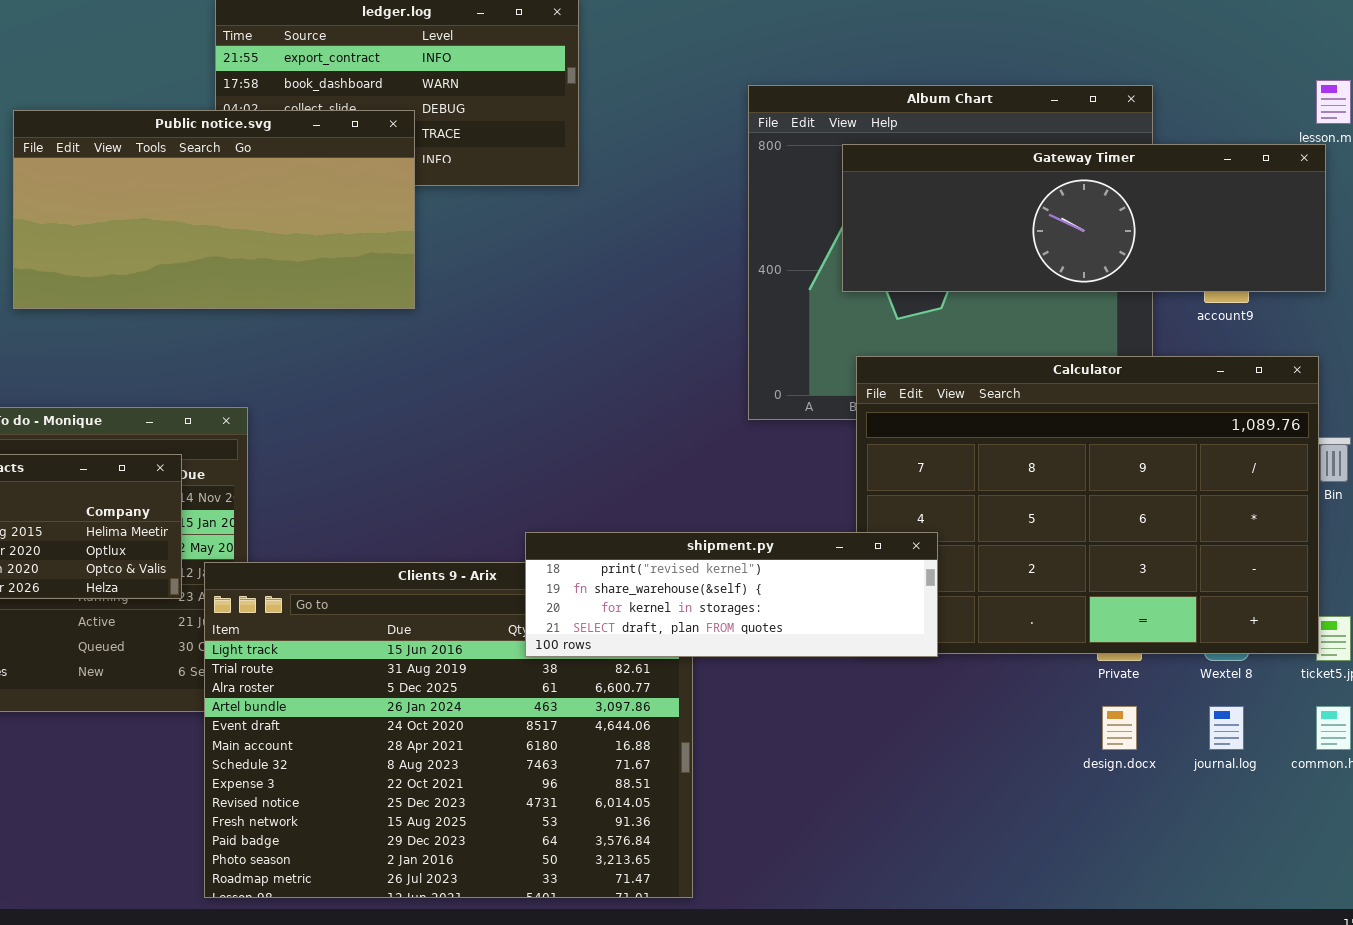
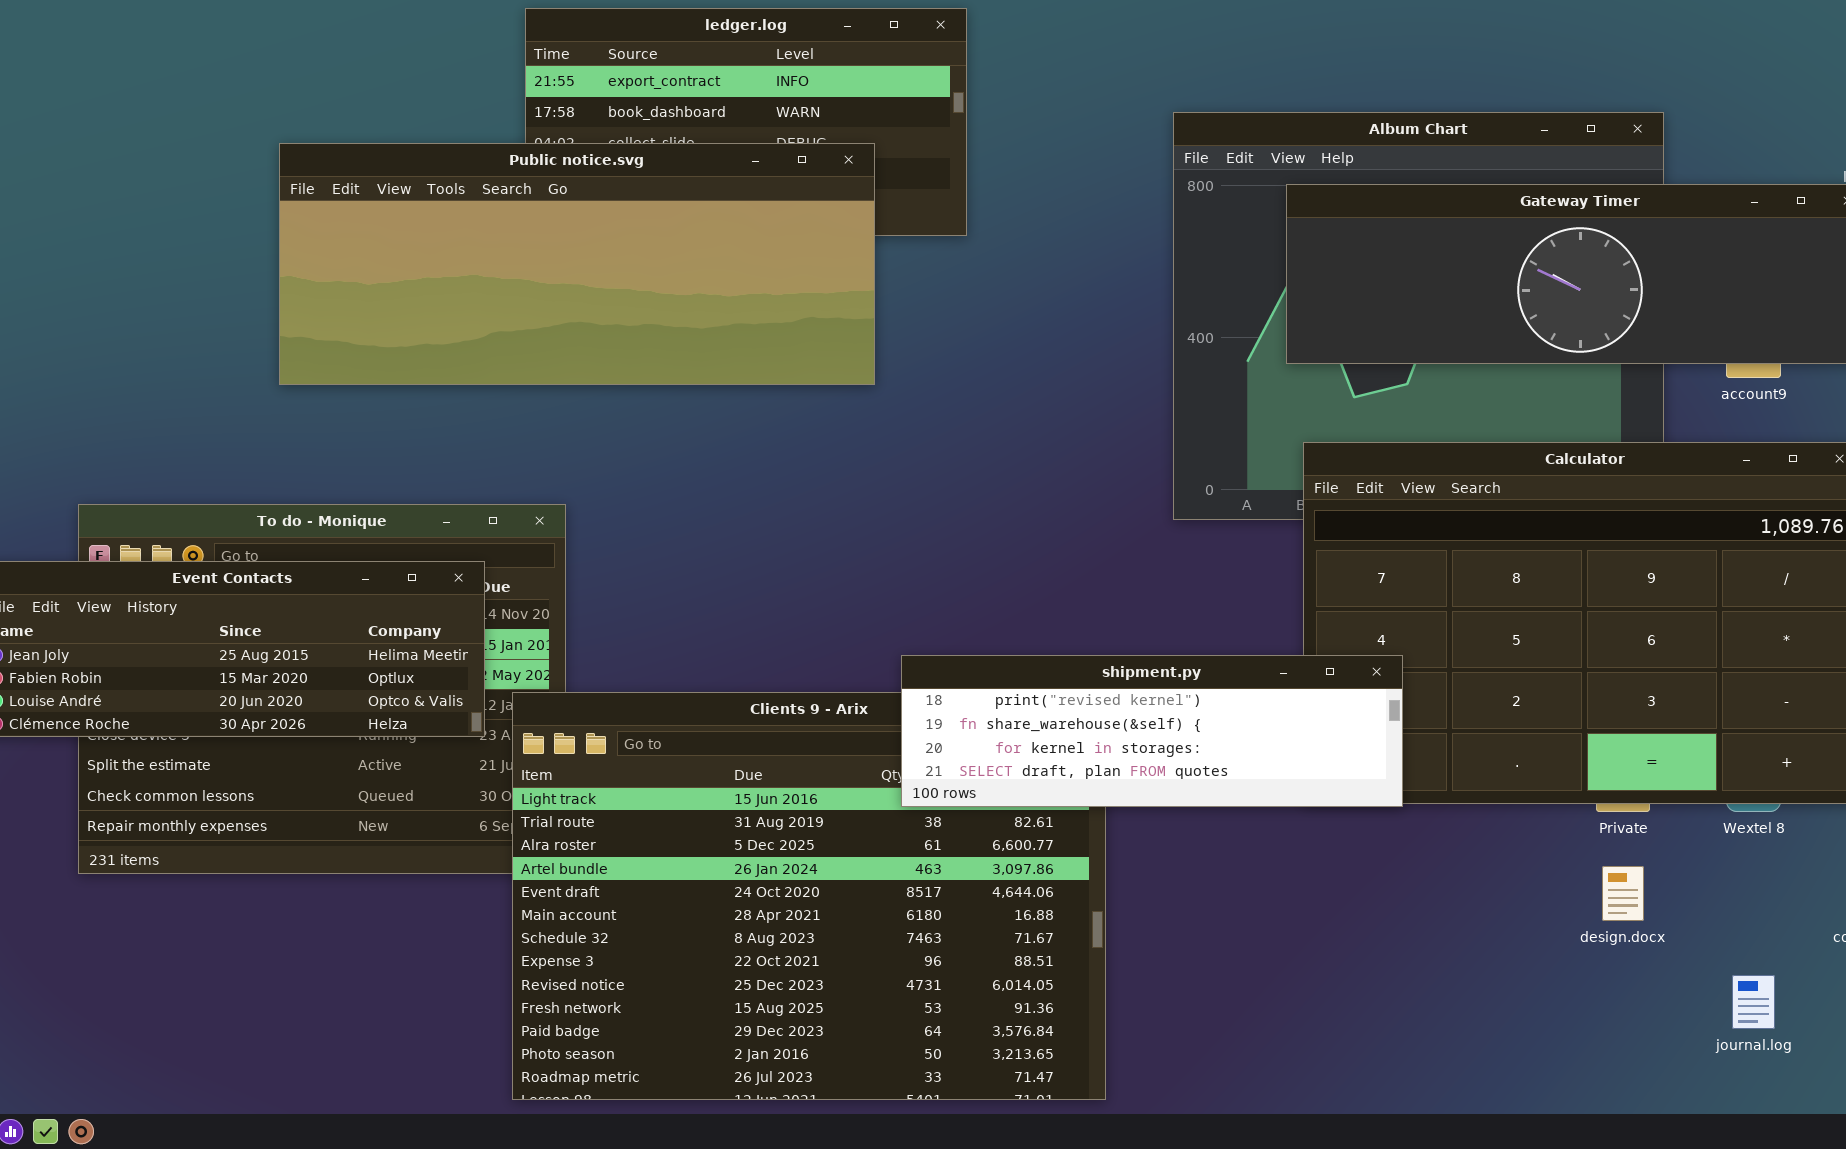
Public notice.svg: [13,110,415,309] -> [279,143,875,385], resized
journal.log: [1209,706,1244,750] -> [1732,975,1775,1029], moved

